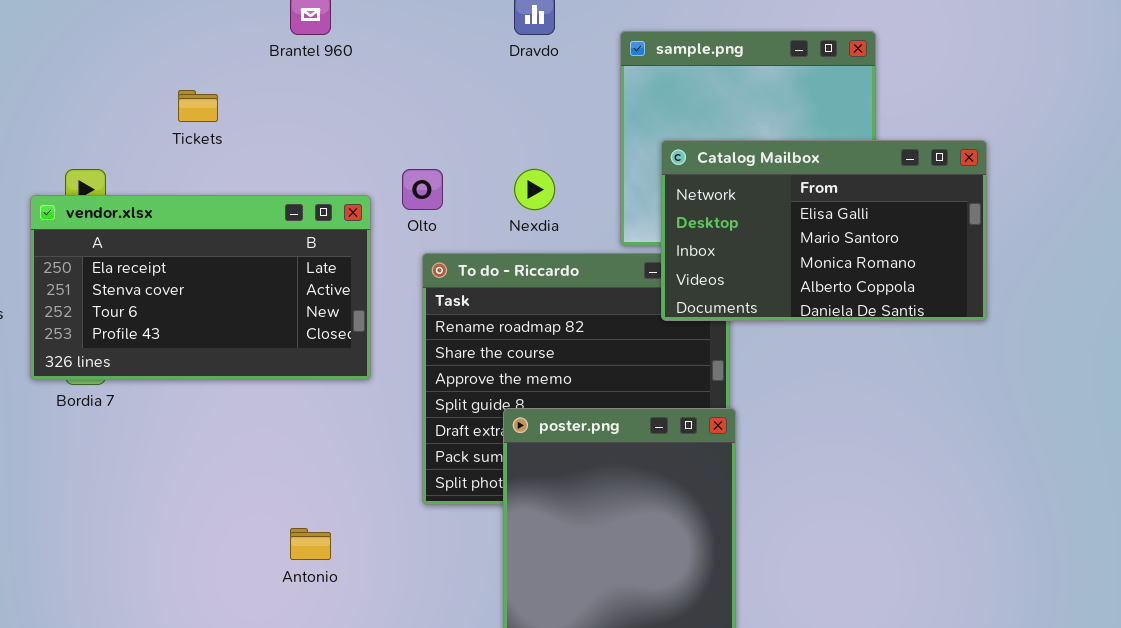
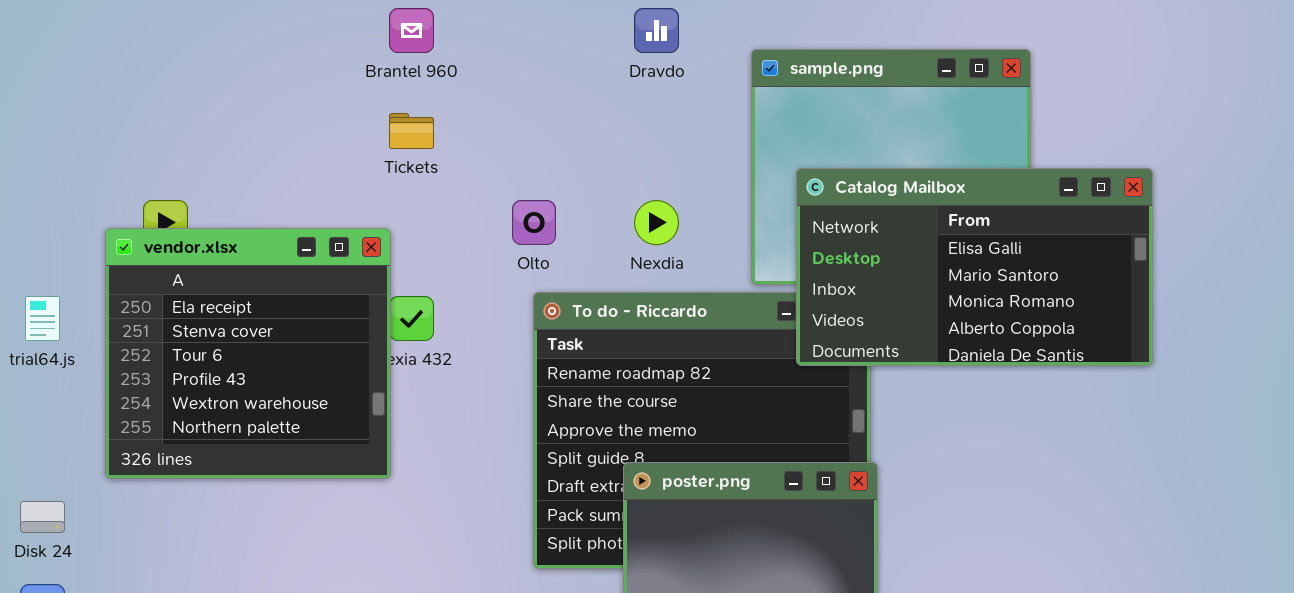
Tickets: [178,90,218,122] -> [389,113,434,149], moved
vendor.xlsx: [30,195,371,380] -> [105,228,391,479], resized

